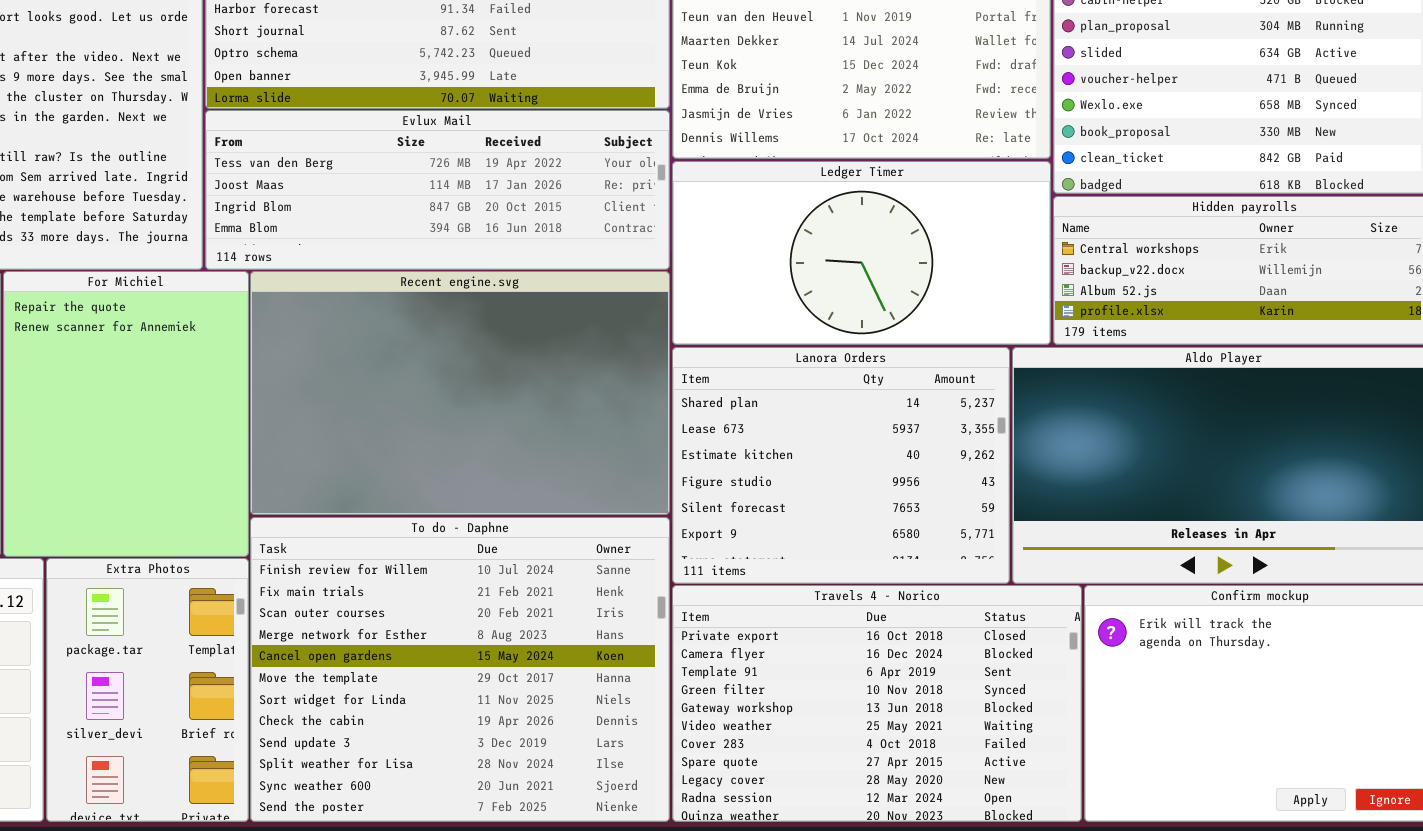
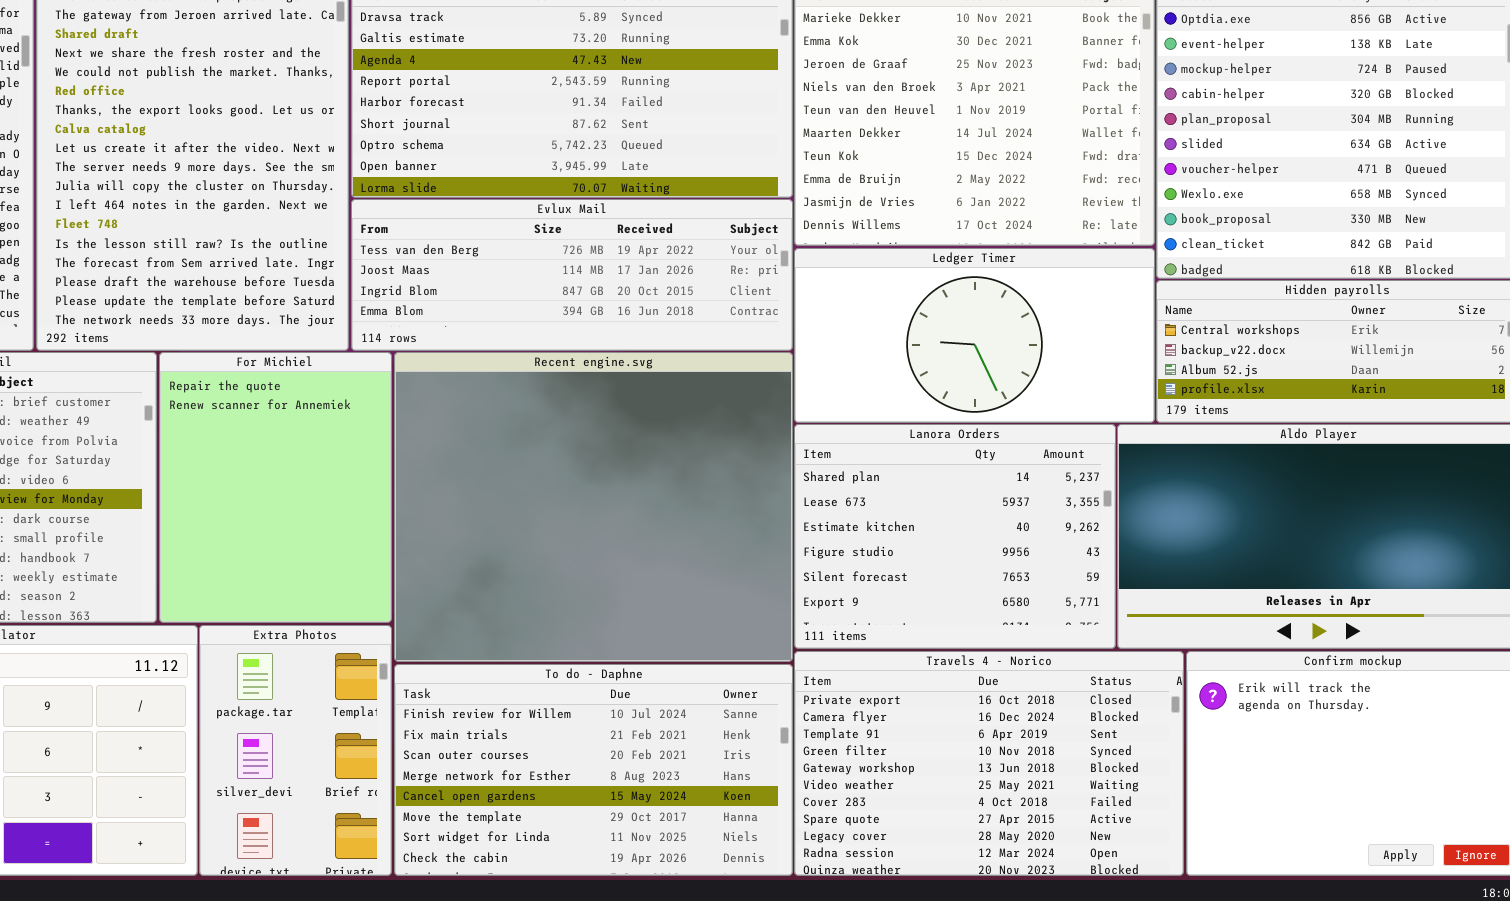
Recent engine.svg: [250,271,670,515] -> [394,352,793,662], resized
To do - Daphne: [250,517,670,822] -> [394,664,793,876], resized

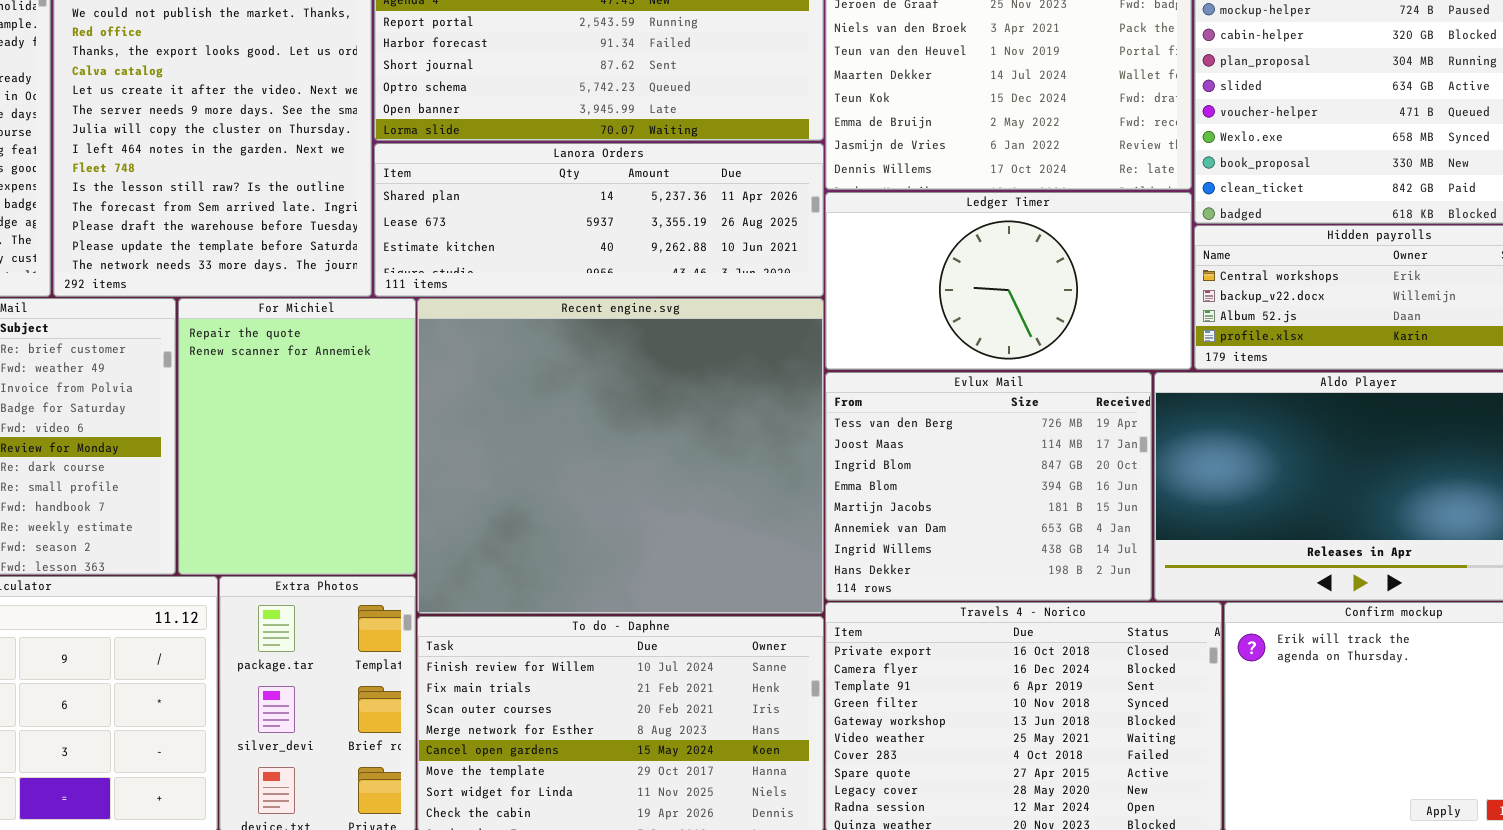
Evlux Mail: [351,199,793,351] -> [825,372,1152,601], moved, resized
Lanora Orders: [794,424,1116,649] -> [374,143,824,297], moved, resized

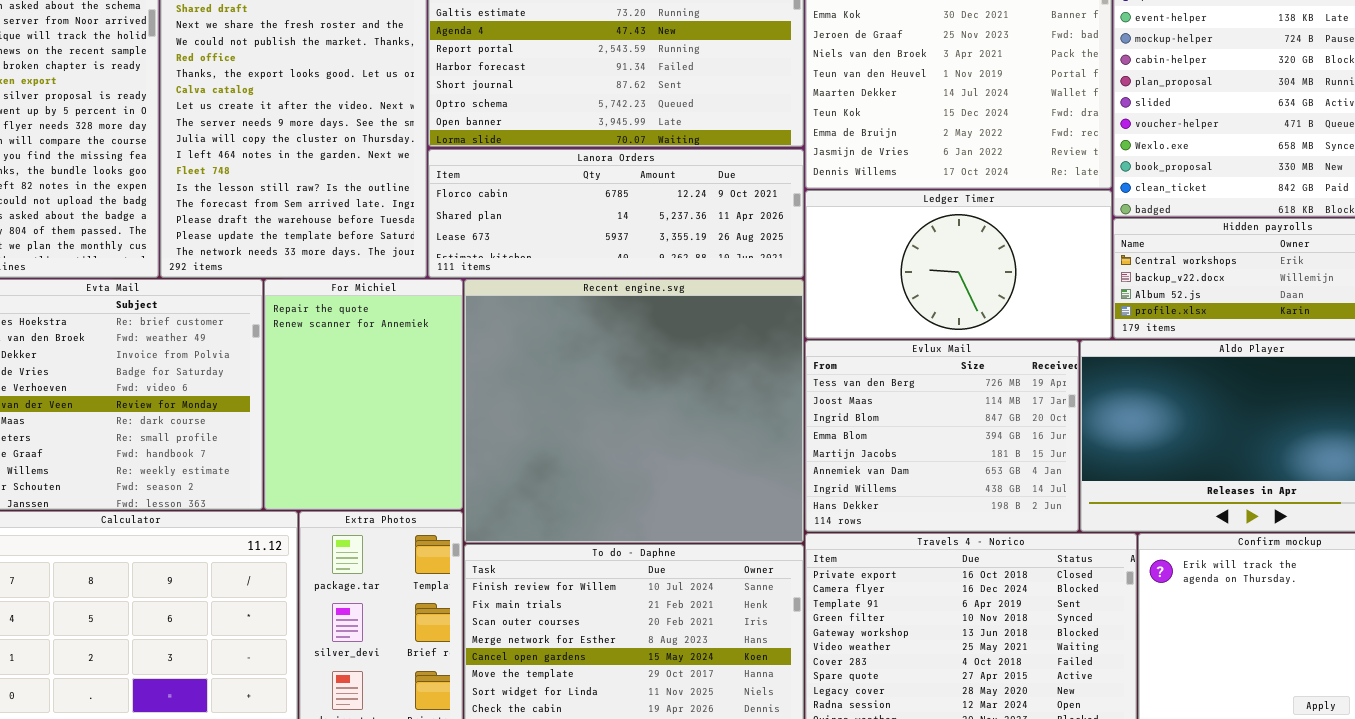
Lanora Orders: [374,143,824,297] -> [428,149,804,278], scrolled up 1 row

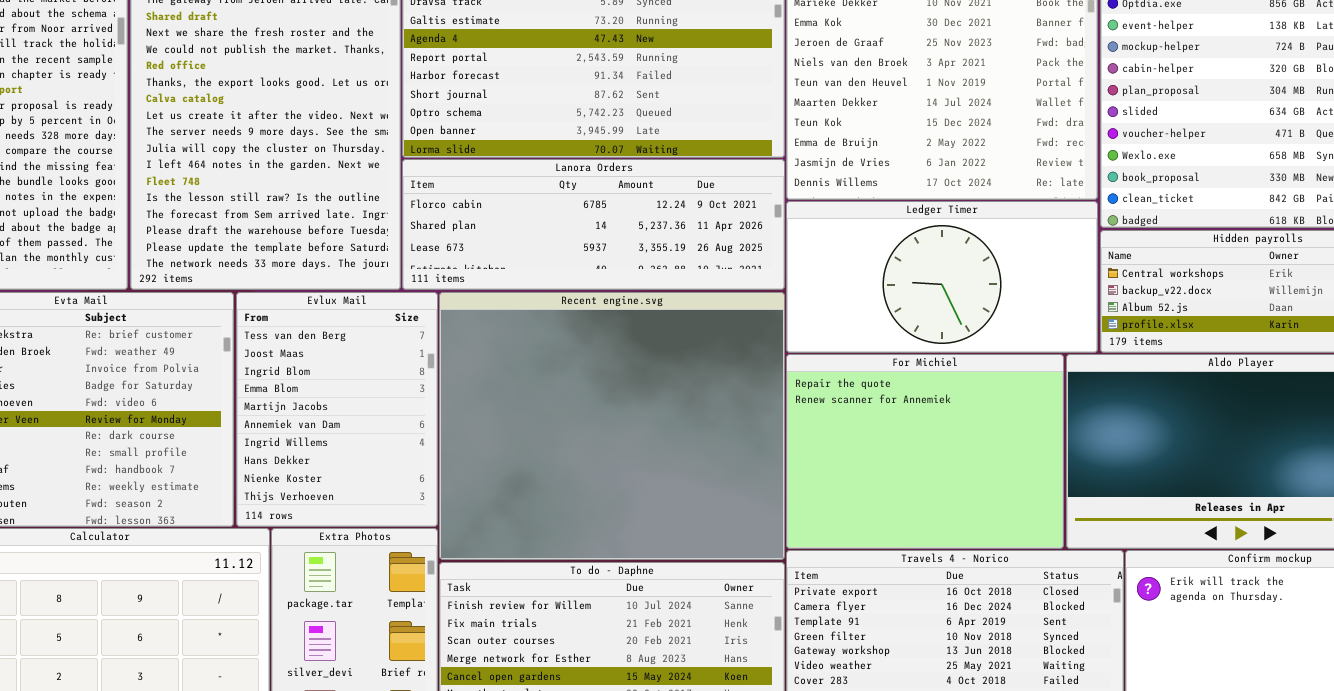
For Michiel: [264,279,463,510] -> [786,354,1064,549], moved, resized
Evlux Mail: [805,340,1079,532] -> [236,292,438,527], moved, resized

